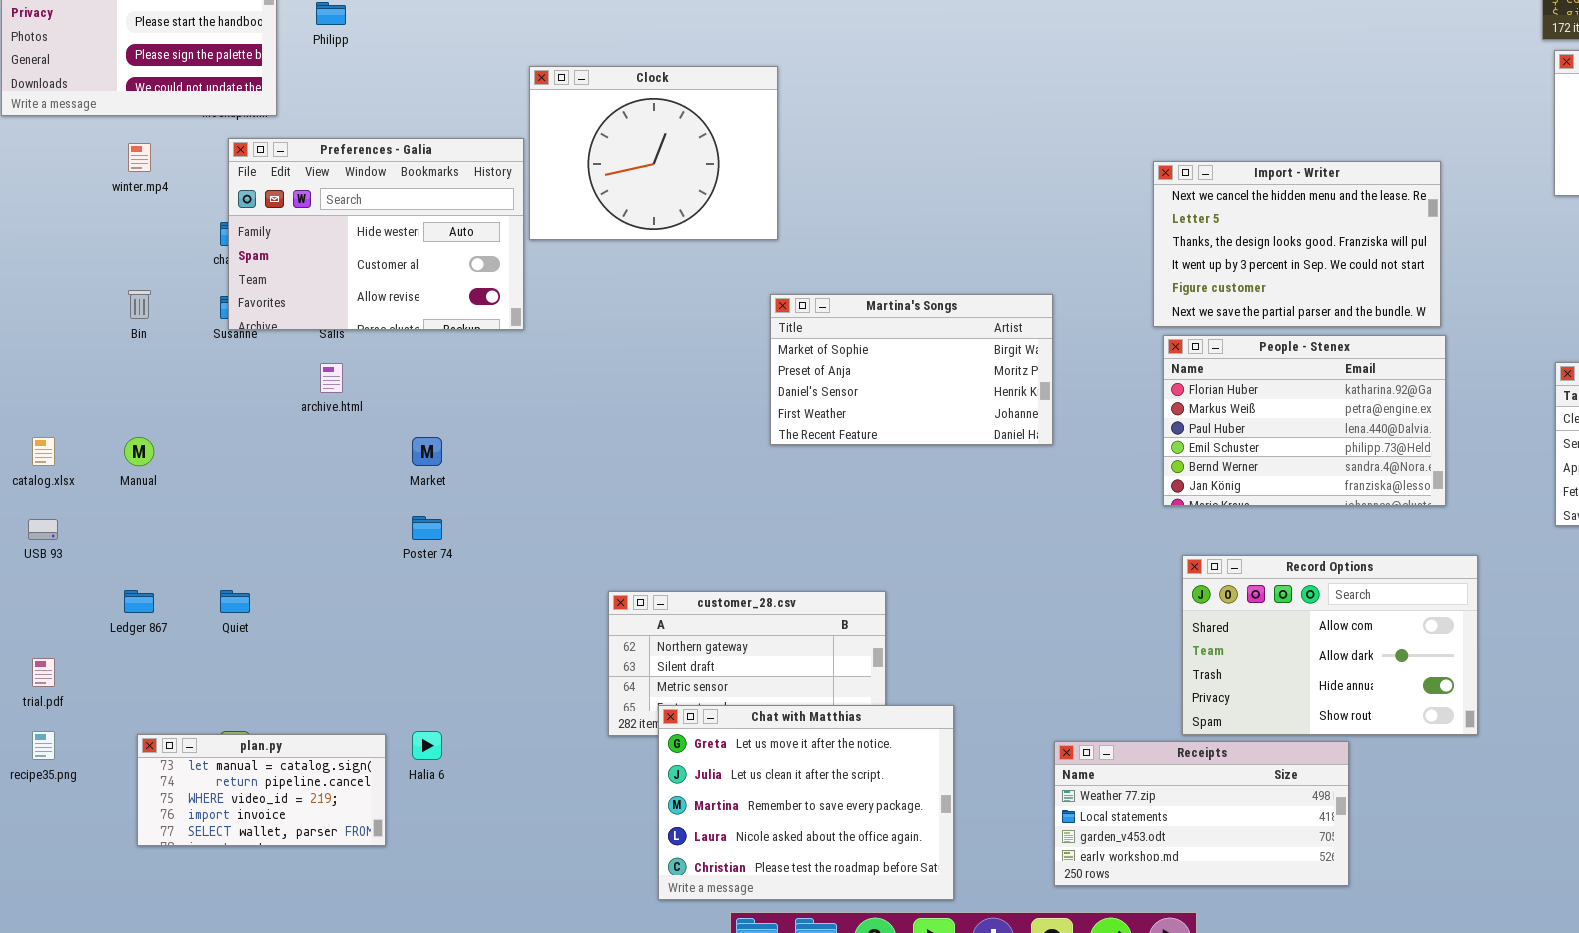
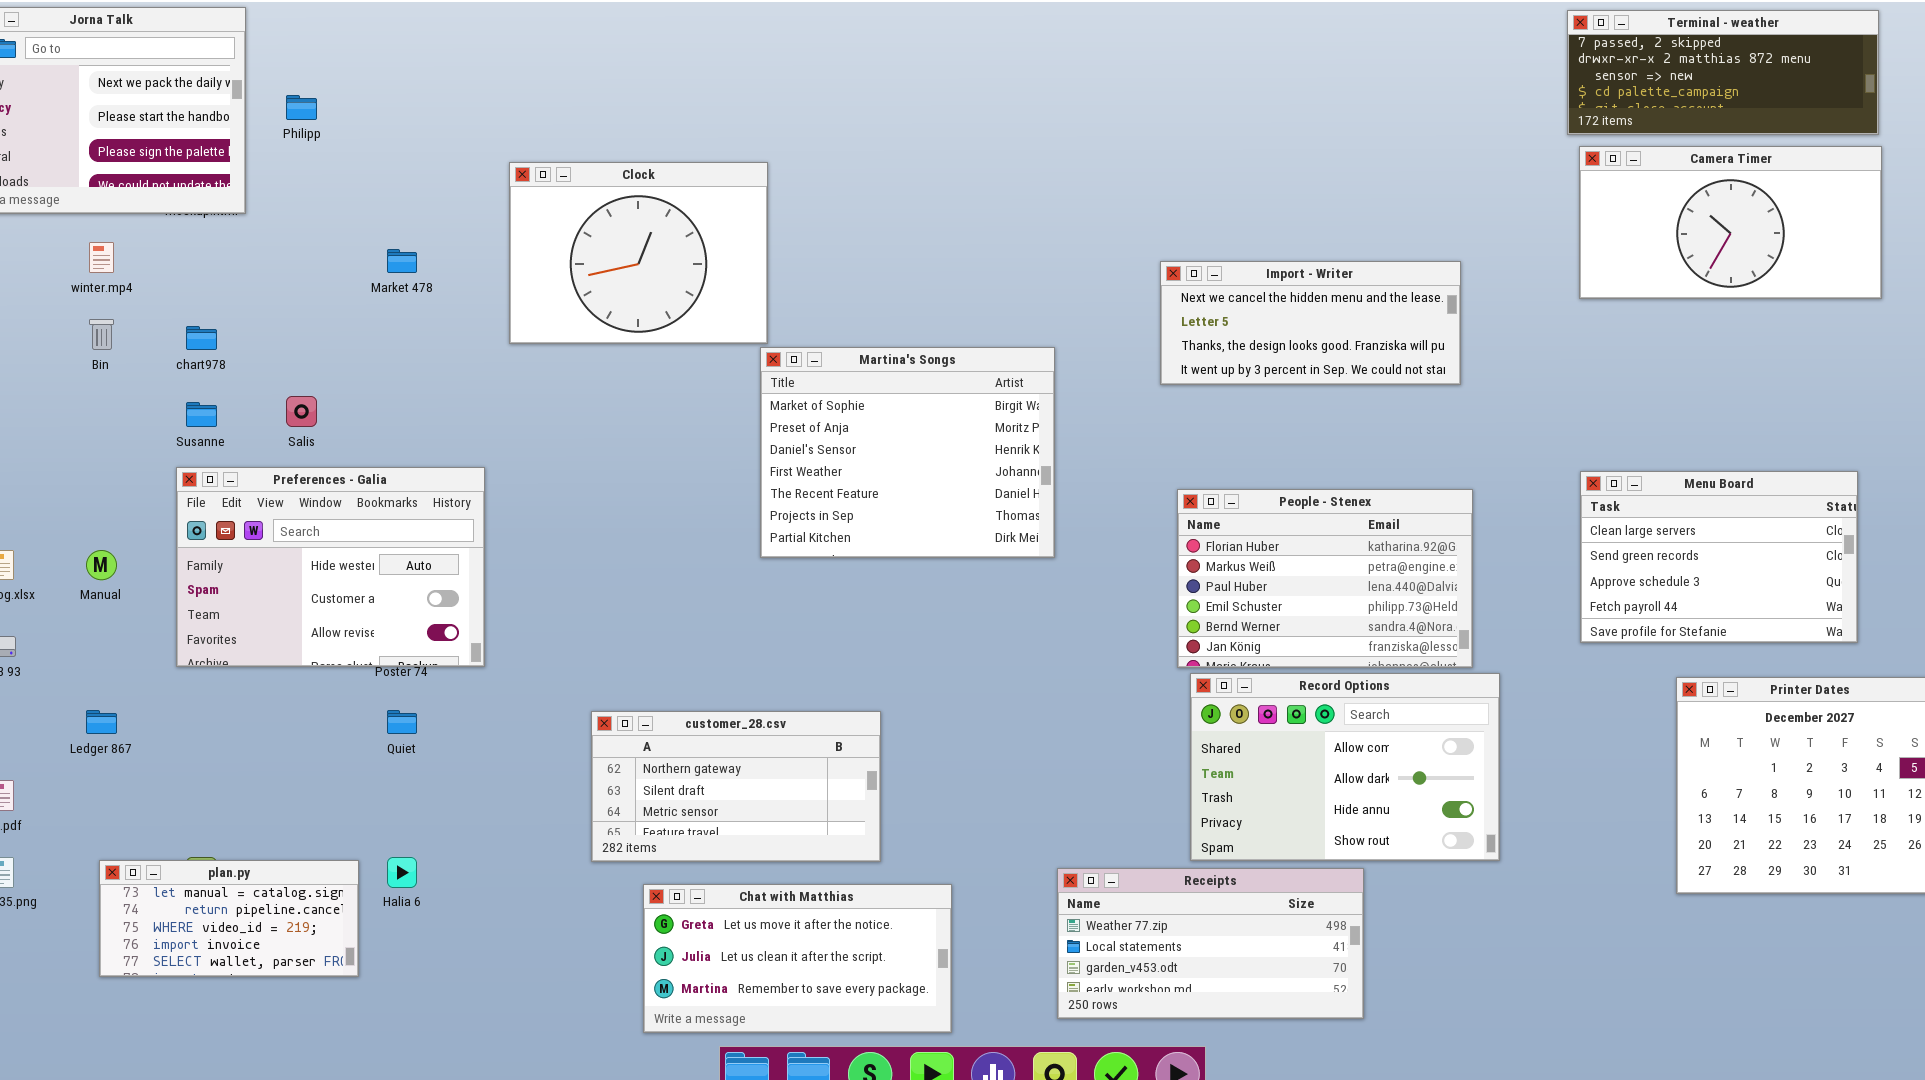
Preferences - Galia: [228,138,524,330] -> [176,467,485,667], moved
Import - Writer: [1153,161,1441,327] -> [1160,261,1461,385], resized
Bin: [128,290,151,319] -> [89,319,114,350], moved
Martina's Songs: [770,294,1053,445] -> [760,347,1055,558], resized
People - Stenex: [1163,335,1446,506] -> [1177,489,1473,668], moved
Quiet: [220,590,250,613] -> [387,710,417,734], moved
Chat with Matthias: [658,705,954,900] -> [643,884,952,1033], resized

